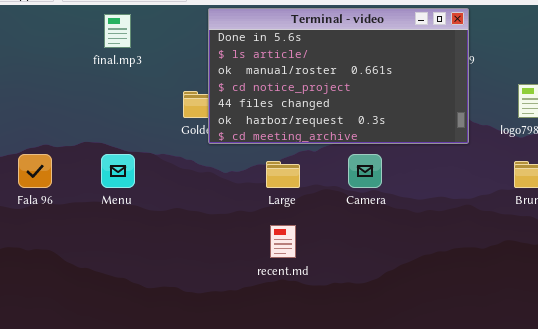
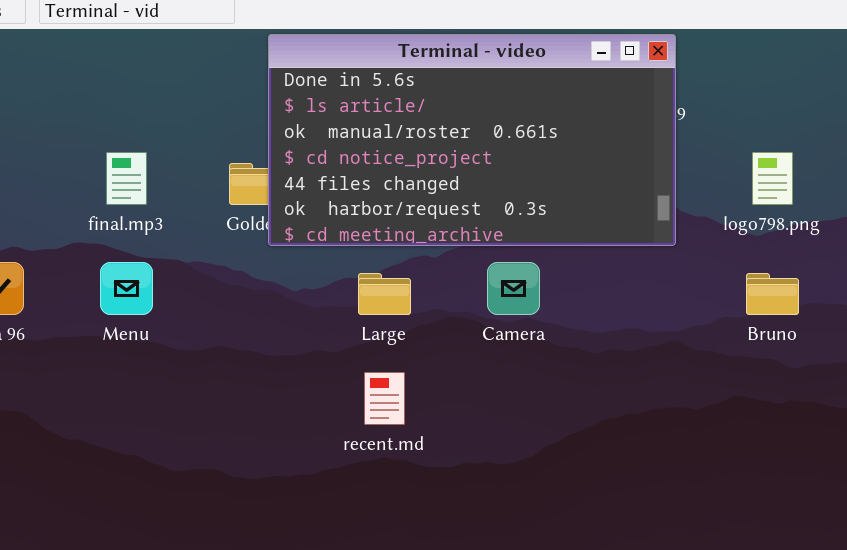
final.mp3: [104,14,131,48] -> [106,152,147,205], moved

